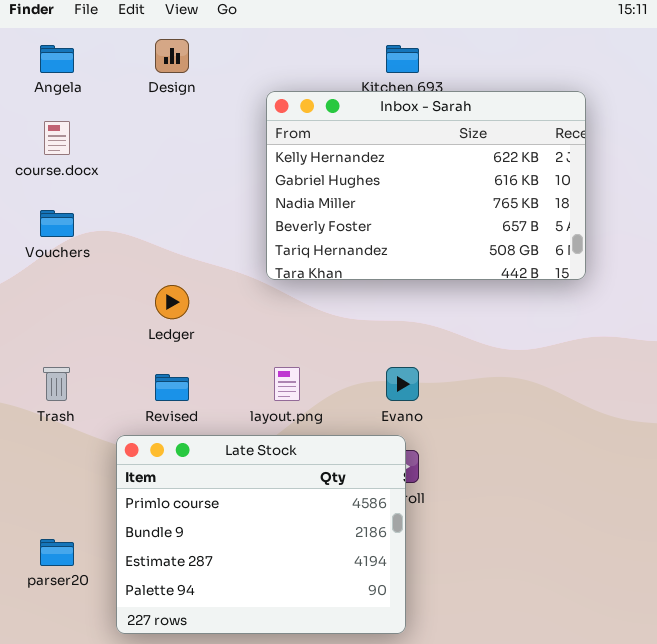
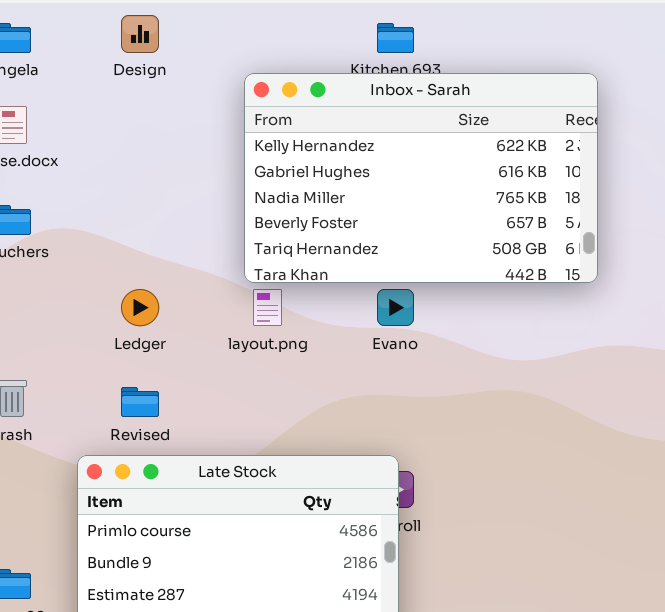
layout.png: [274,367,300,401] -> [253,289,282,326], moved
Evano: [386,367,419,401] -> [377,289,414,326], moved

